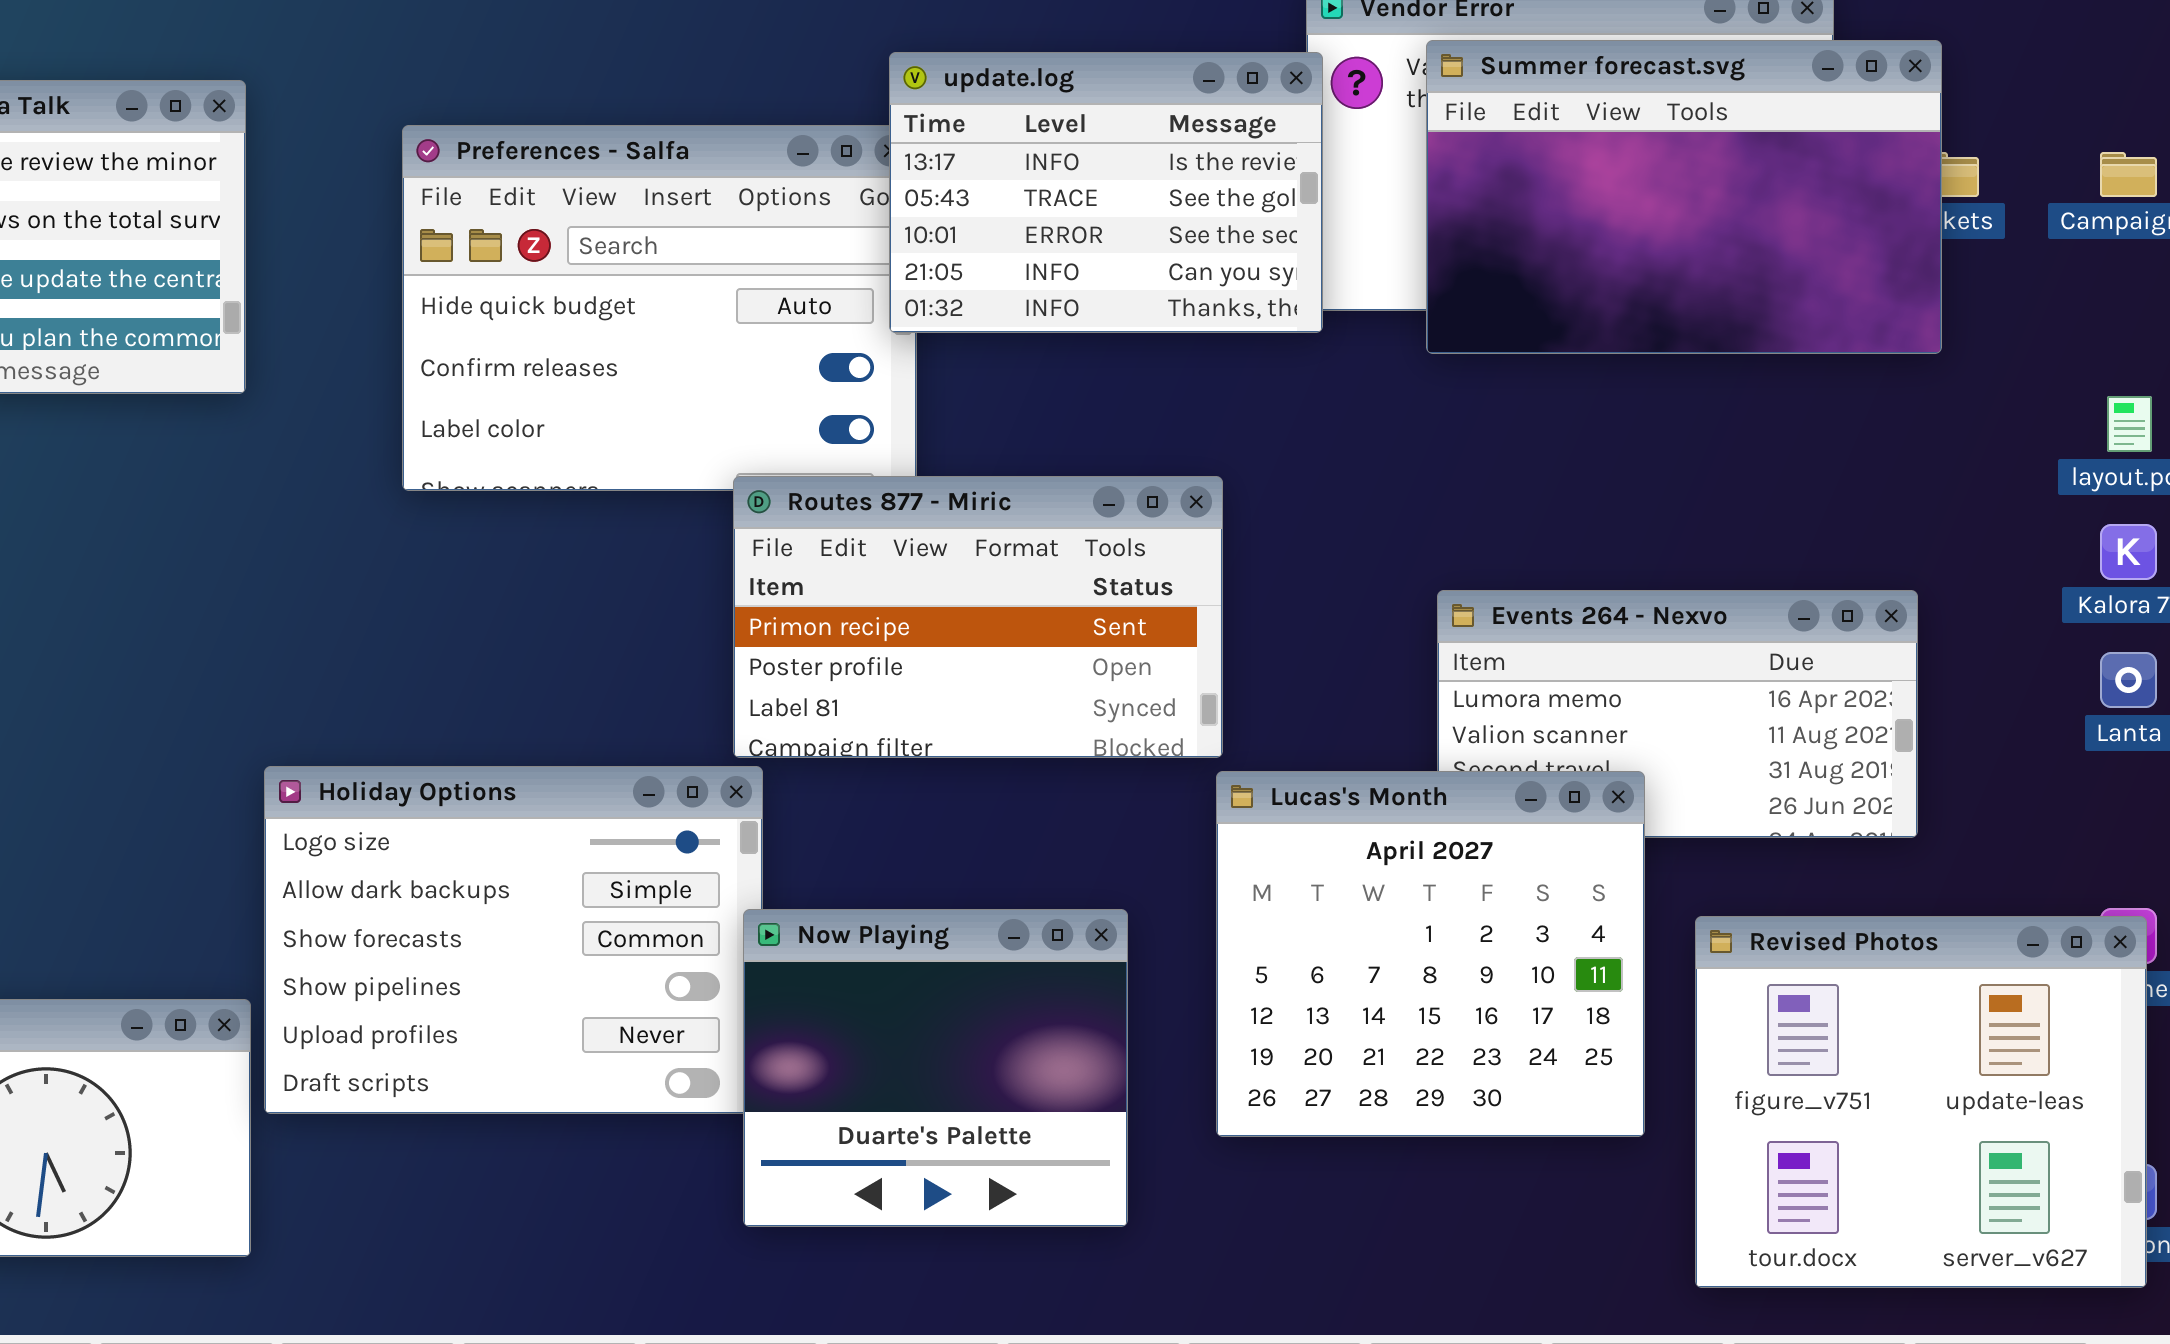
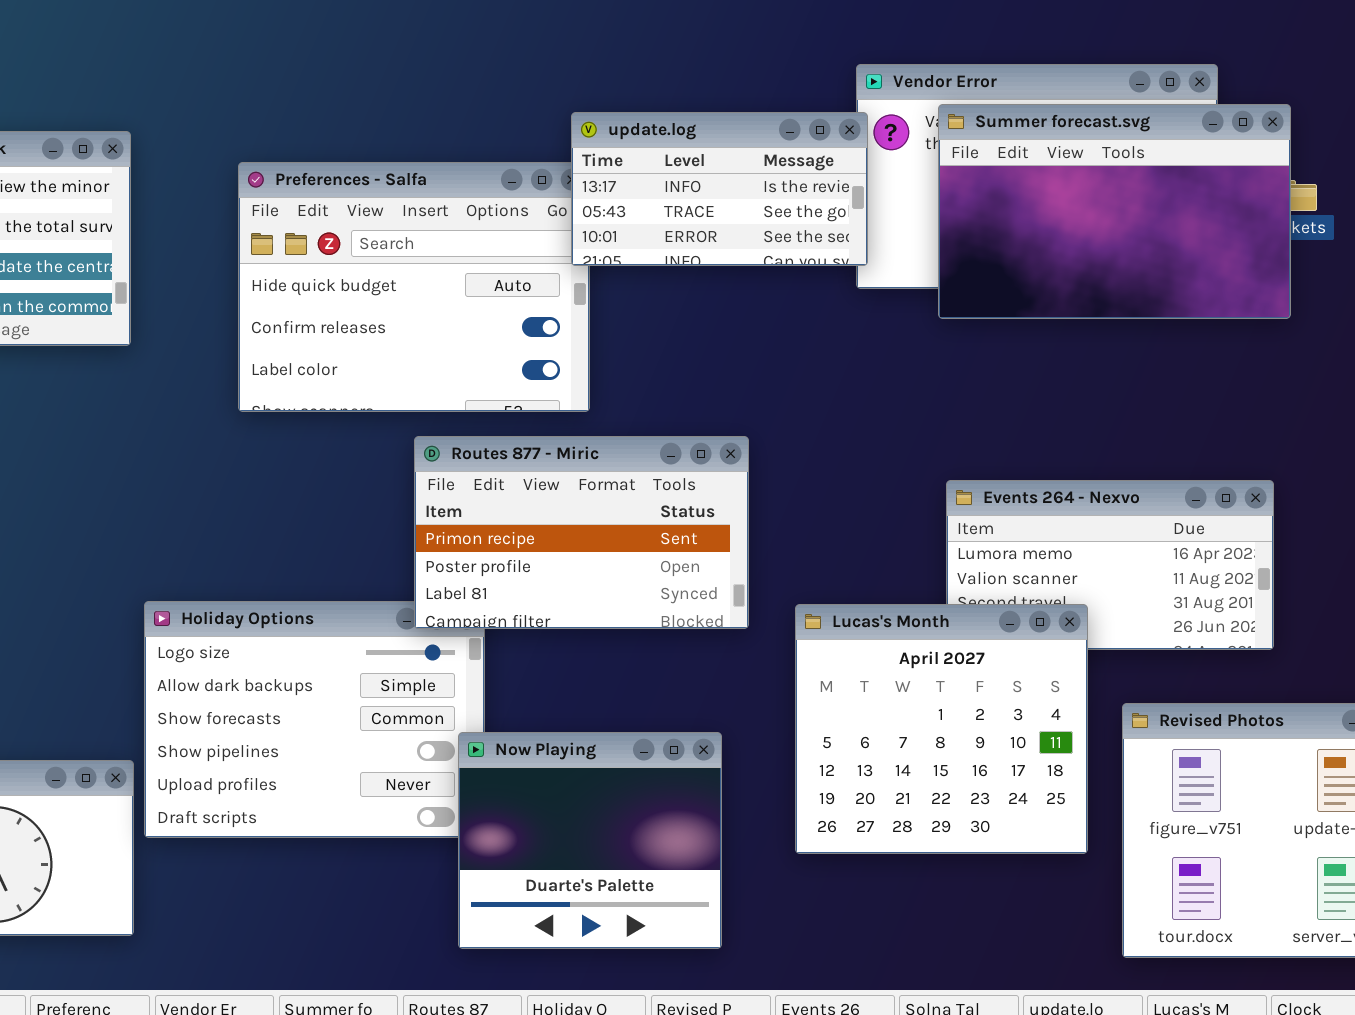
update.log: [889,52,1323,333] -> [571,112,868,266], resized
Routes 877 - Miric: [733,476,1223,758] -> [414,436,749,629], moved
Now Playing: [743,909,1128,1227] -> [458,732,722,949], moved

